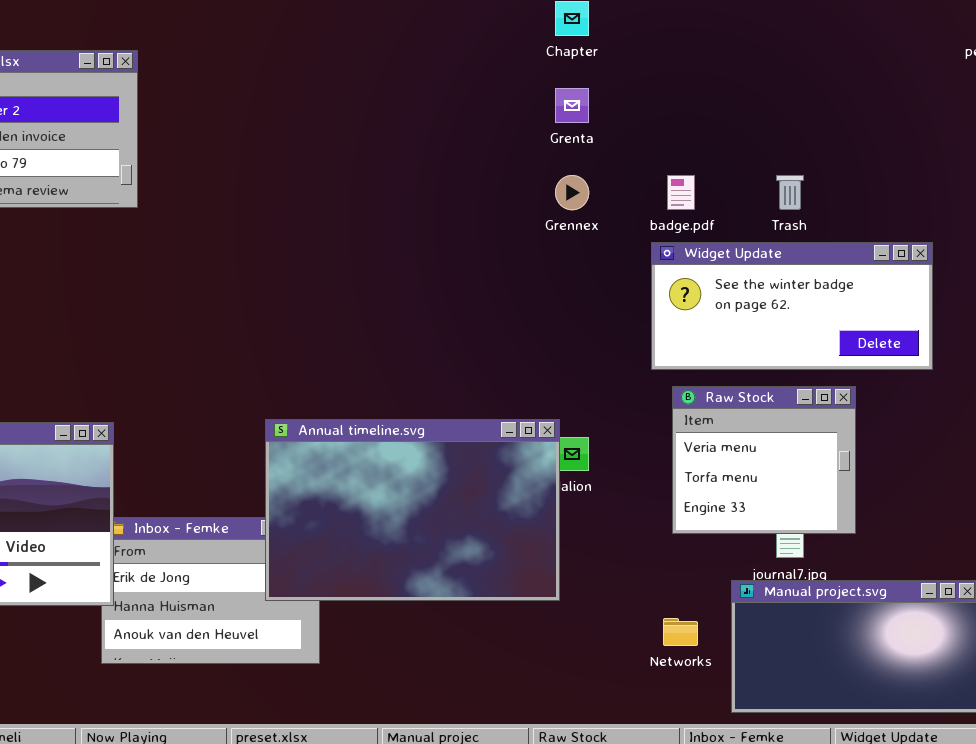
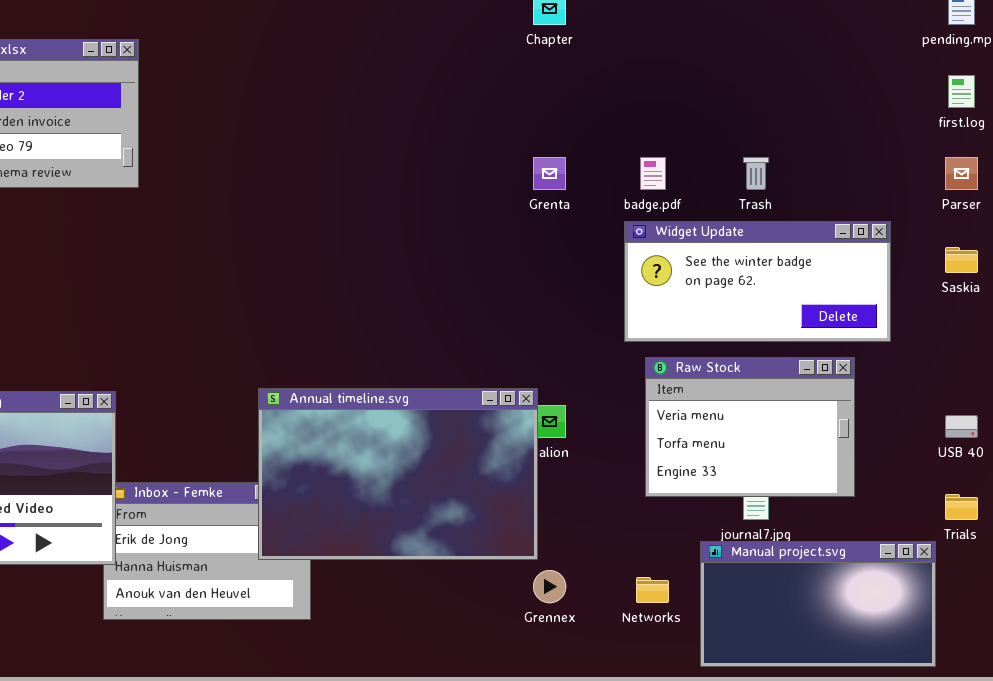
Grenta: [555,88,589,123] -> [533,157,566,190], moved
Grennex: [555,175,589,210] -> [533,570,566,603], moved
Raw Stock: [672,386,856,534] -> [645,357,855,497], resized

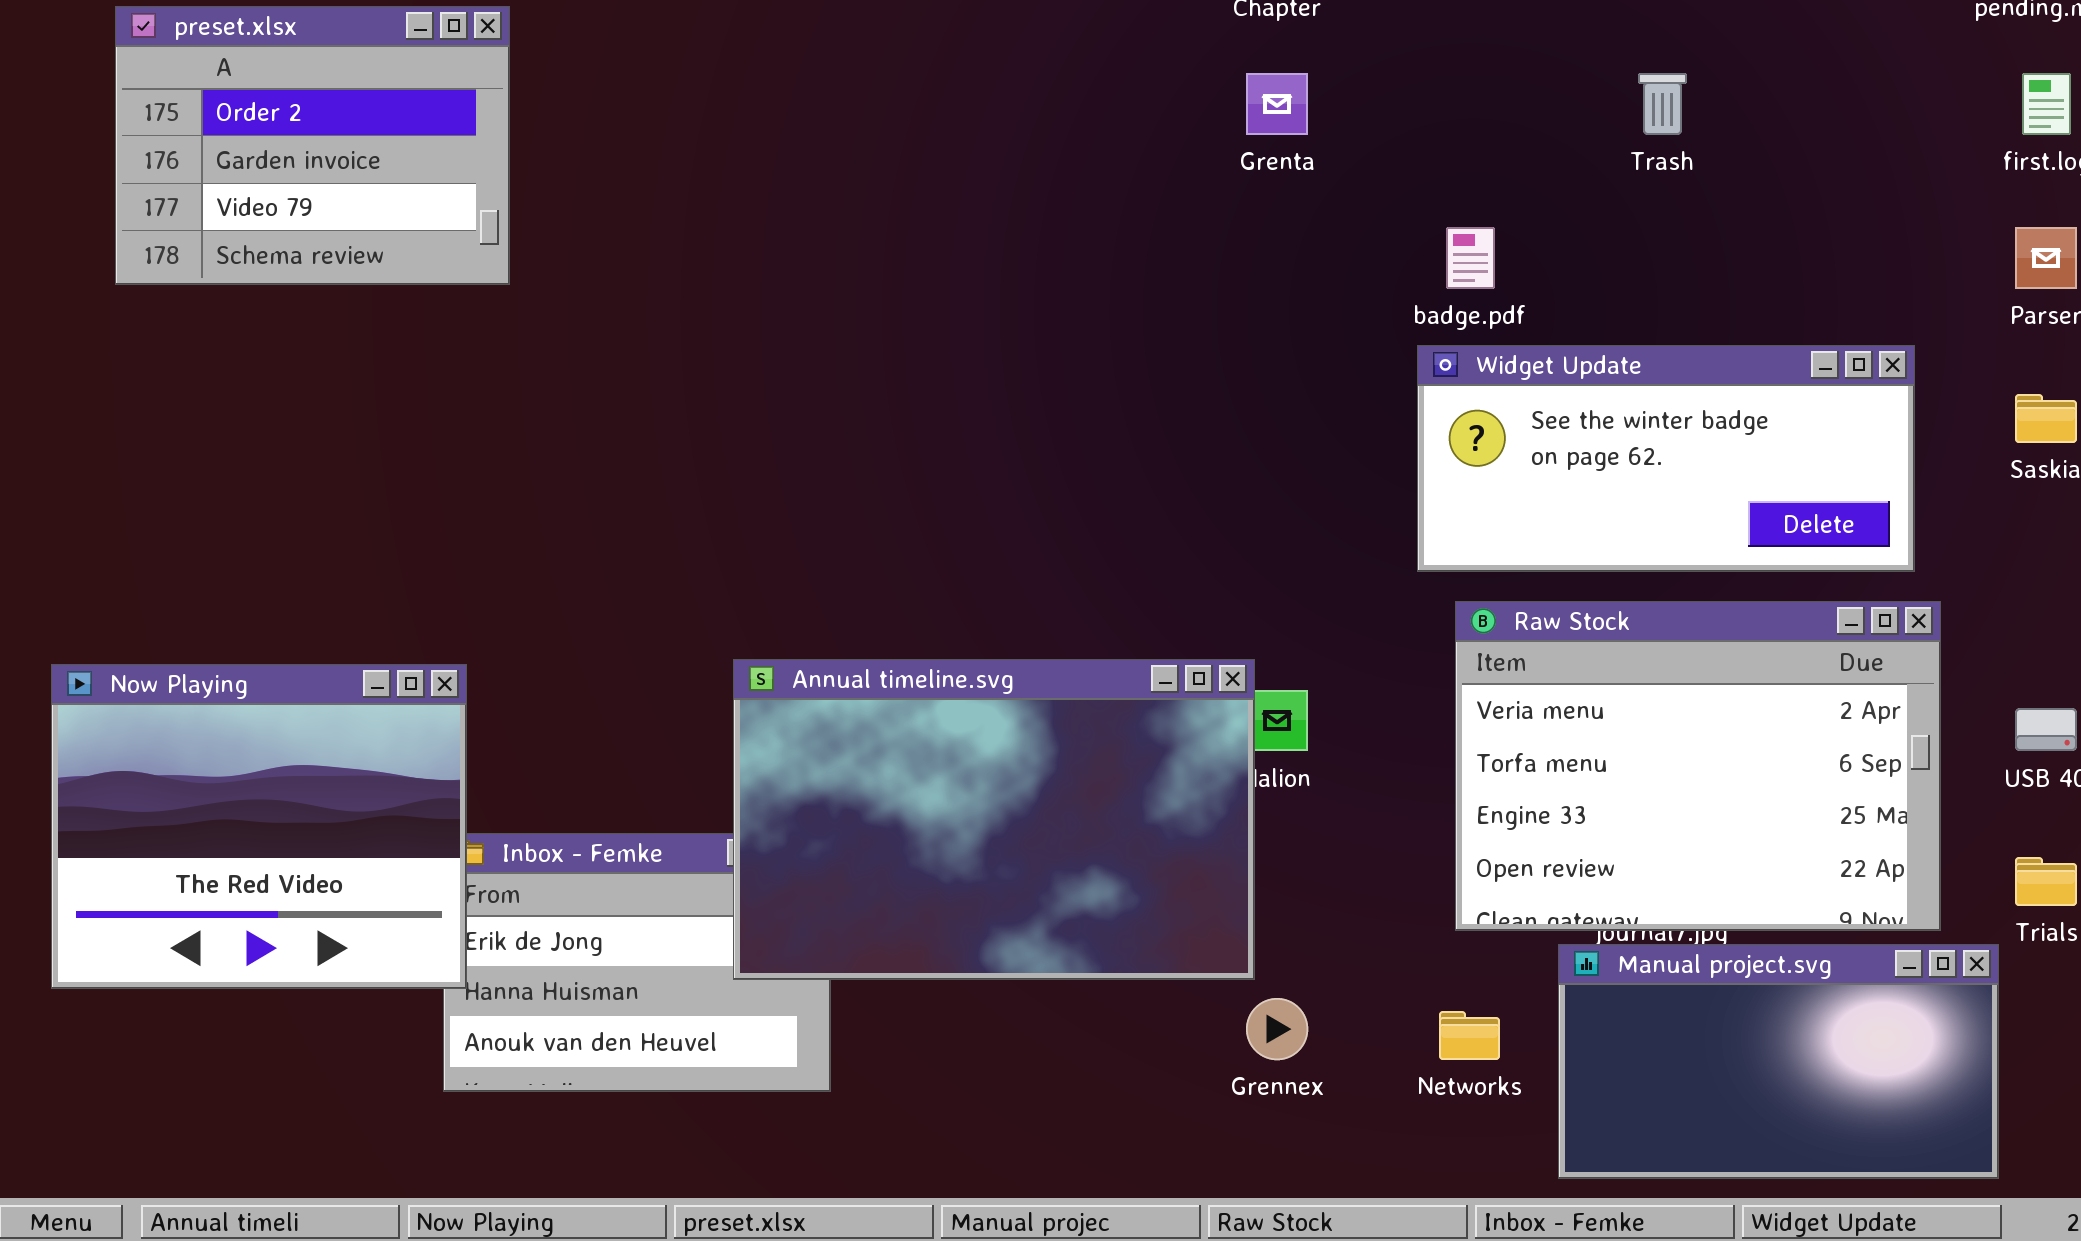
Grenta: [533,157,566,190] -> [1246,73,1308,135], moved
Trash: [743,157,769,190] -> [1638,73,1687,135], moved
Raw Stock: [645,357,855,497] -> [1455,601,1941,931], resized

